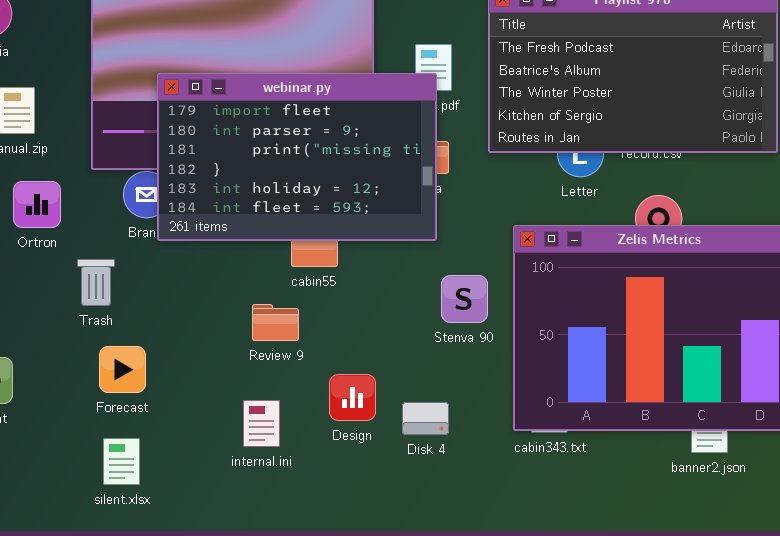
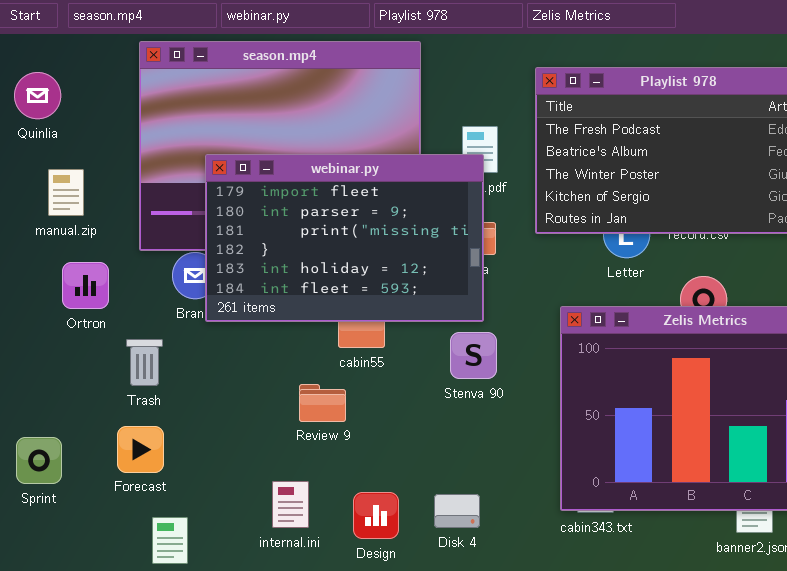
Stenva 90: [441,275,488,323] -> [450,332,497,379], moved
Forecast: [99,346,146,393] -> [117,426,164,473], moved
Design: [329,374,376,421] -> [353,492,399,539], moved
internal.ini: [243,400,280,447] -> [272,481,309,528], moved
Disk 4: [402,402,449,435] -> [434,494,480,528], moved

